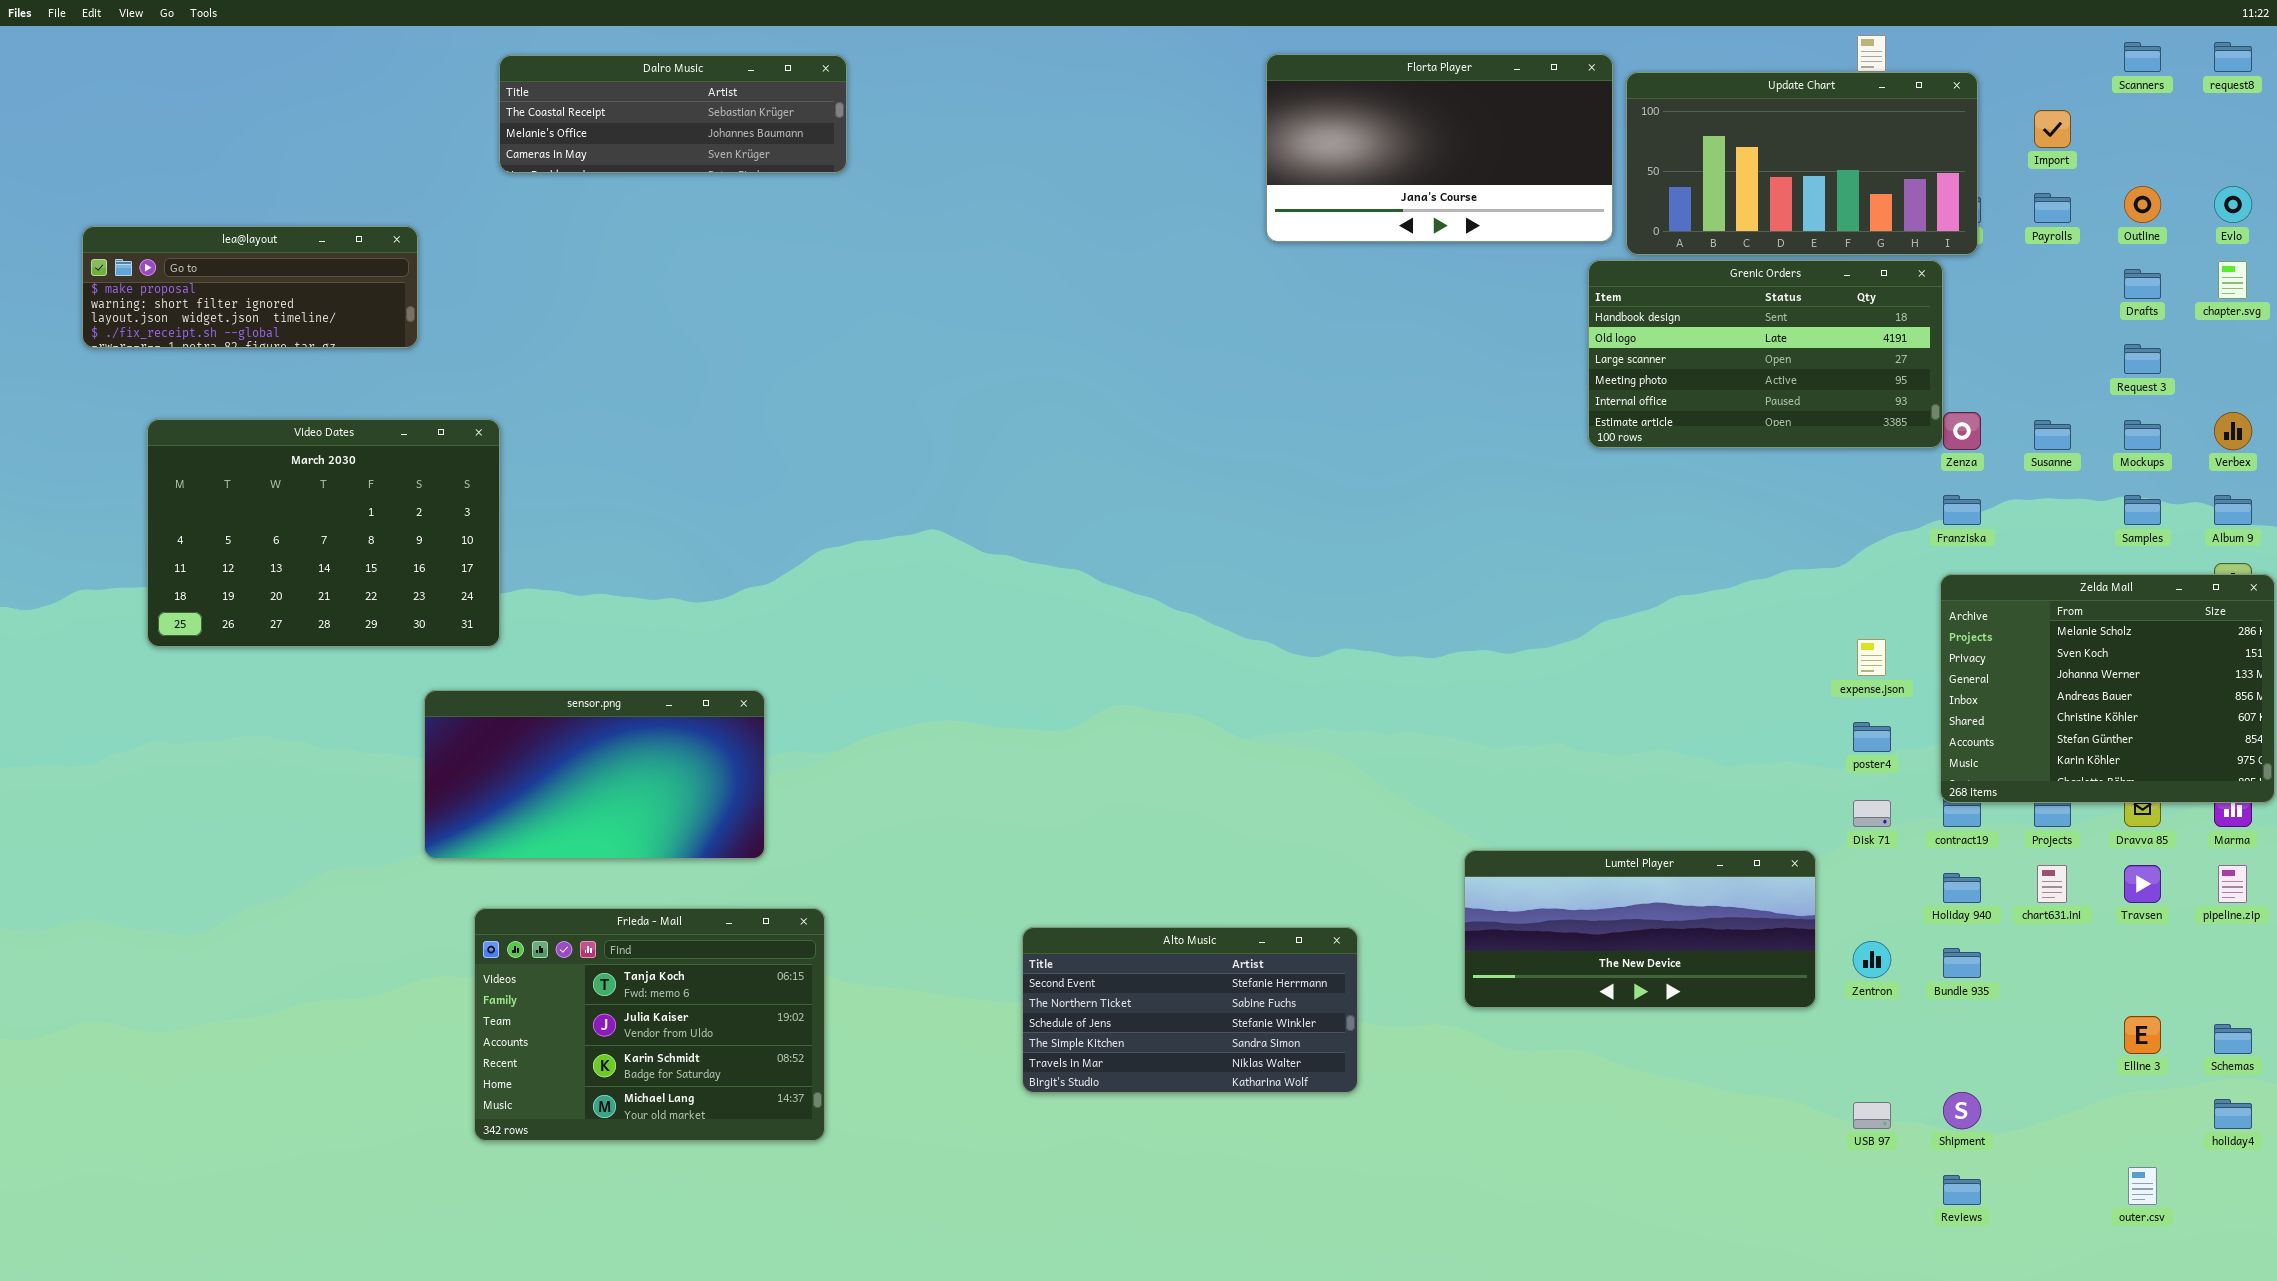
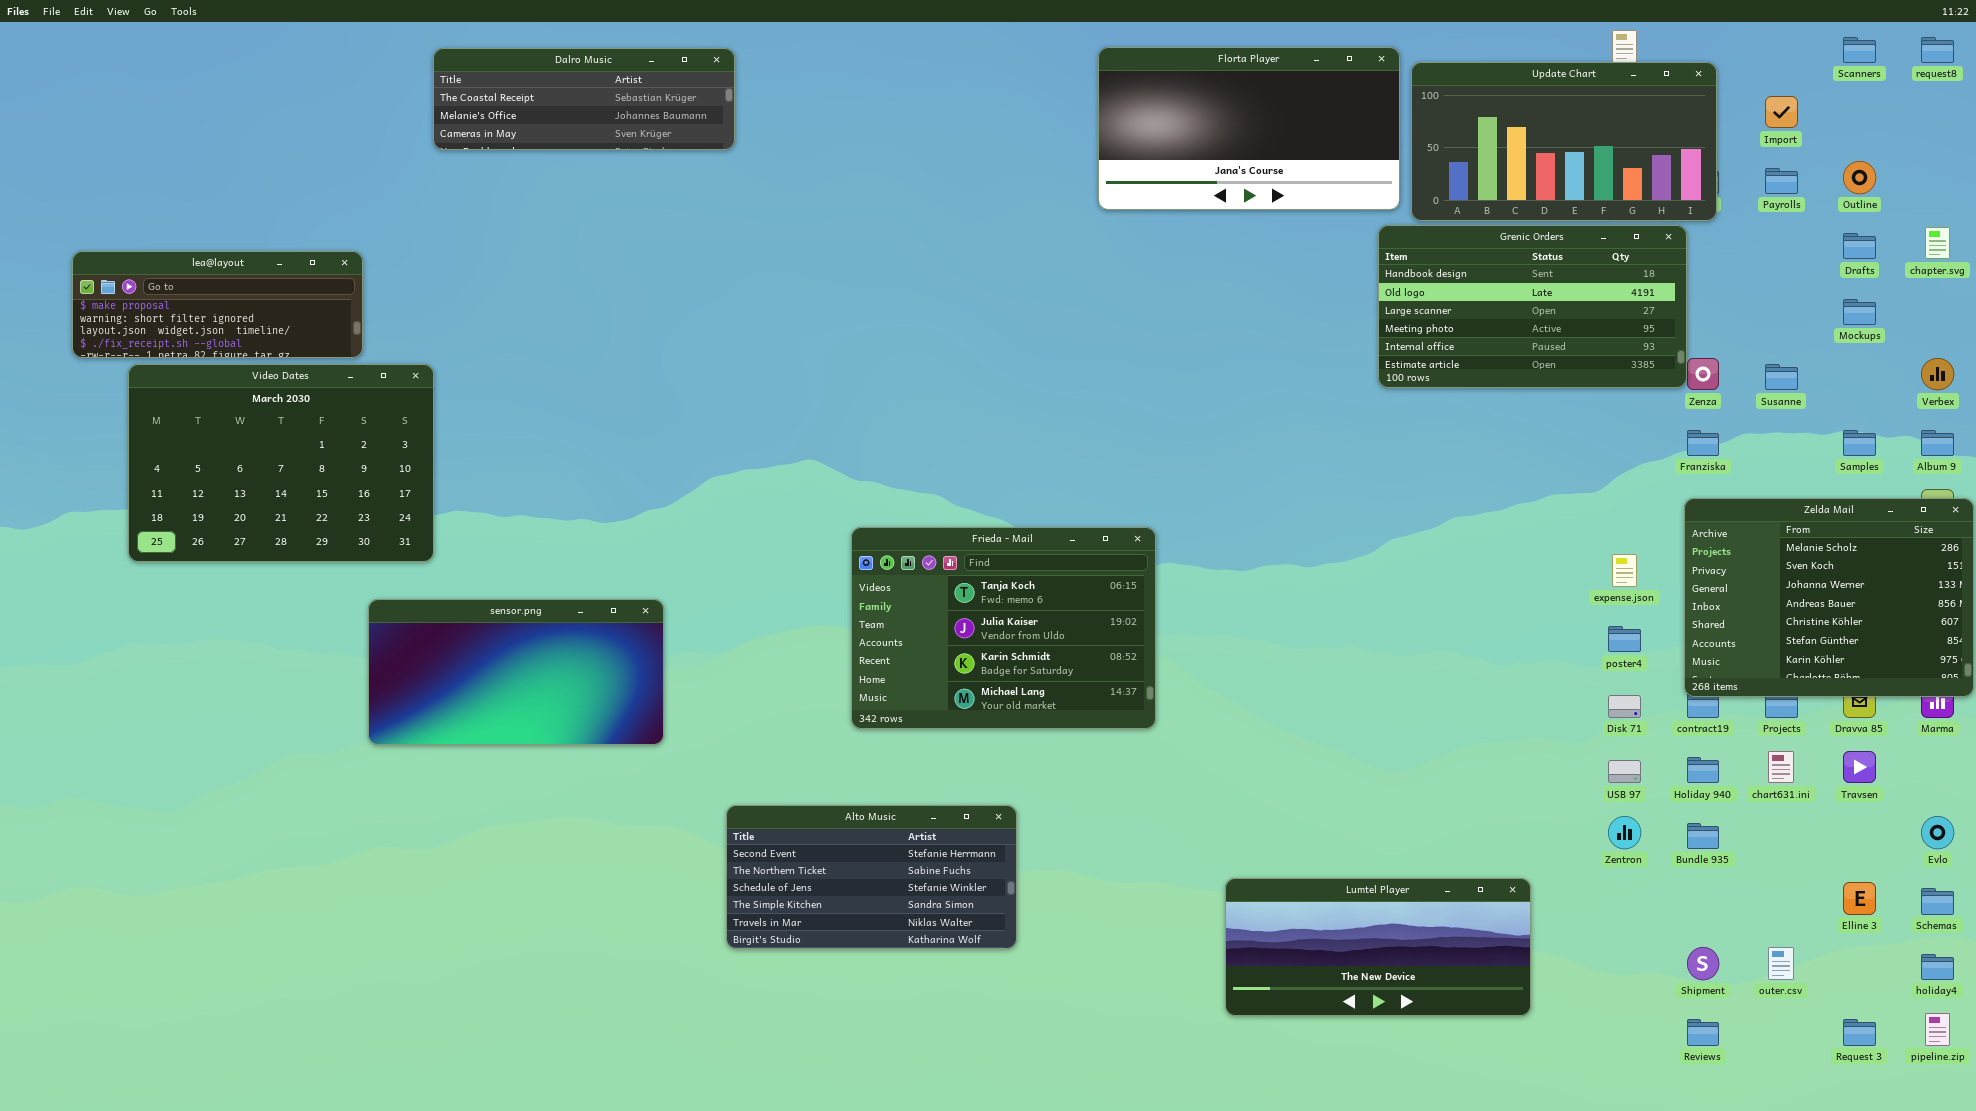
Evlo: [2214,186,2252,223] -> [1921,816,1954,849], moved
lea@layout: [82,226,418,348] -> [72,251,363,358], moved
Request 3: [2124,344,2161,374] -> [1843,1019,1876,1046], moved
Mockups: [2124,420,2161,450] -> [1843,299,1876,325], moved
Lumtel Player: [1464,850,1816,1008] -> [1225,878,1531,1016], moved
pipeline.zip: [2218,865,2247,903] -> [1925,1013,1950,1046], moved
Frieda - Mail: [474,908,825,1141] -> [851,527,1156,729], moved
Alto Music: [1022,927,1358,1093] -> [726,805,1017,949], moved
USB 97: [1853,1102,1891,1129] -> [1608,760,1641,783], moved
outer.csv: [2128,1167,2157,1205] -> [1768,947,1794,980], moved

